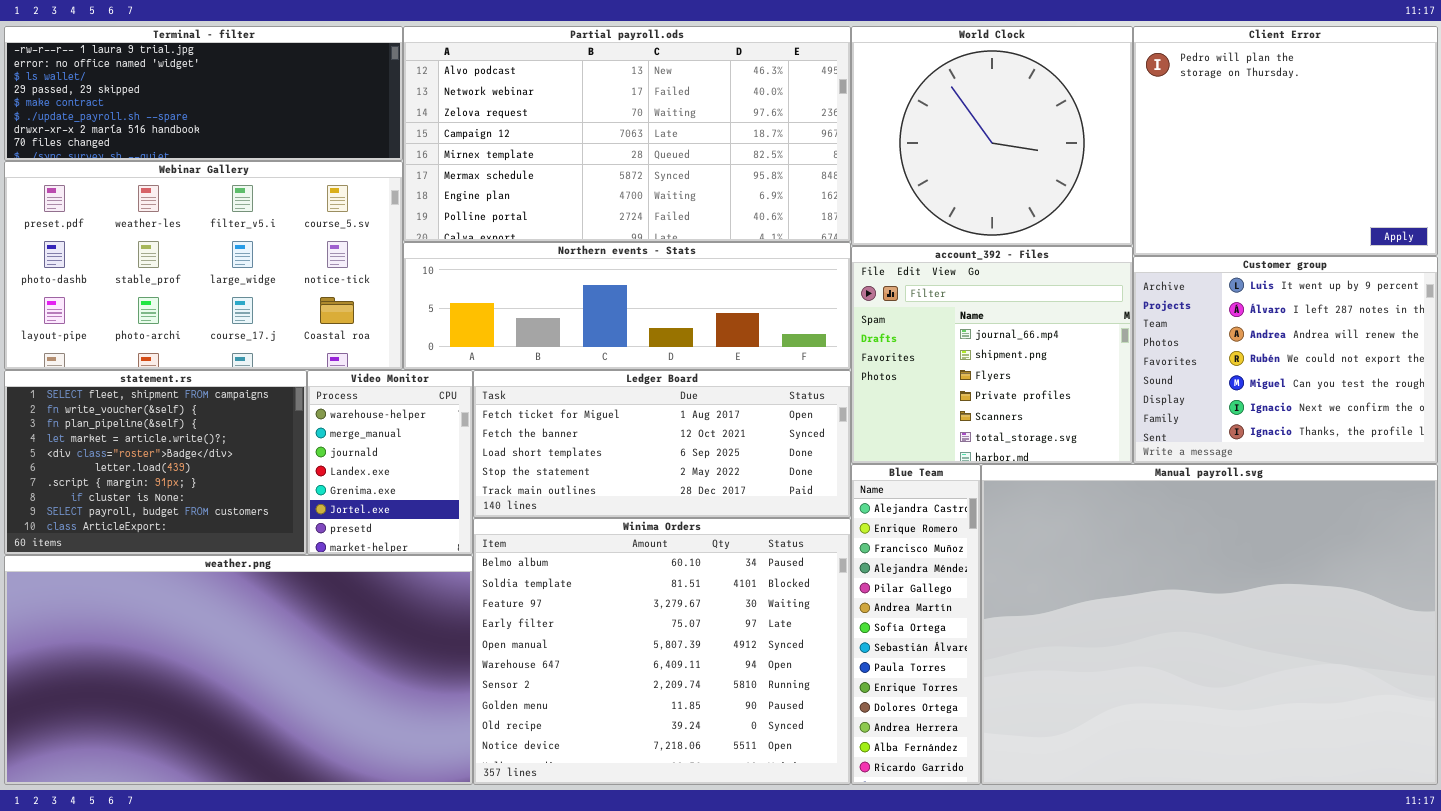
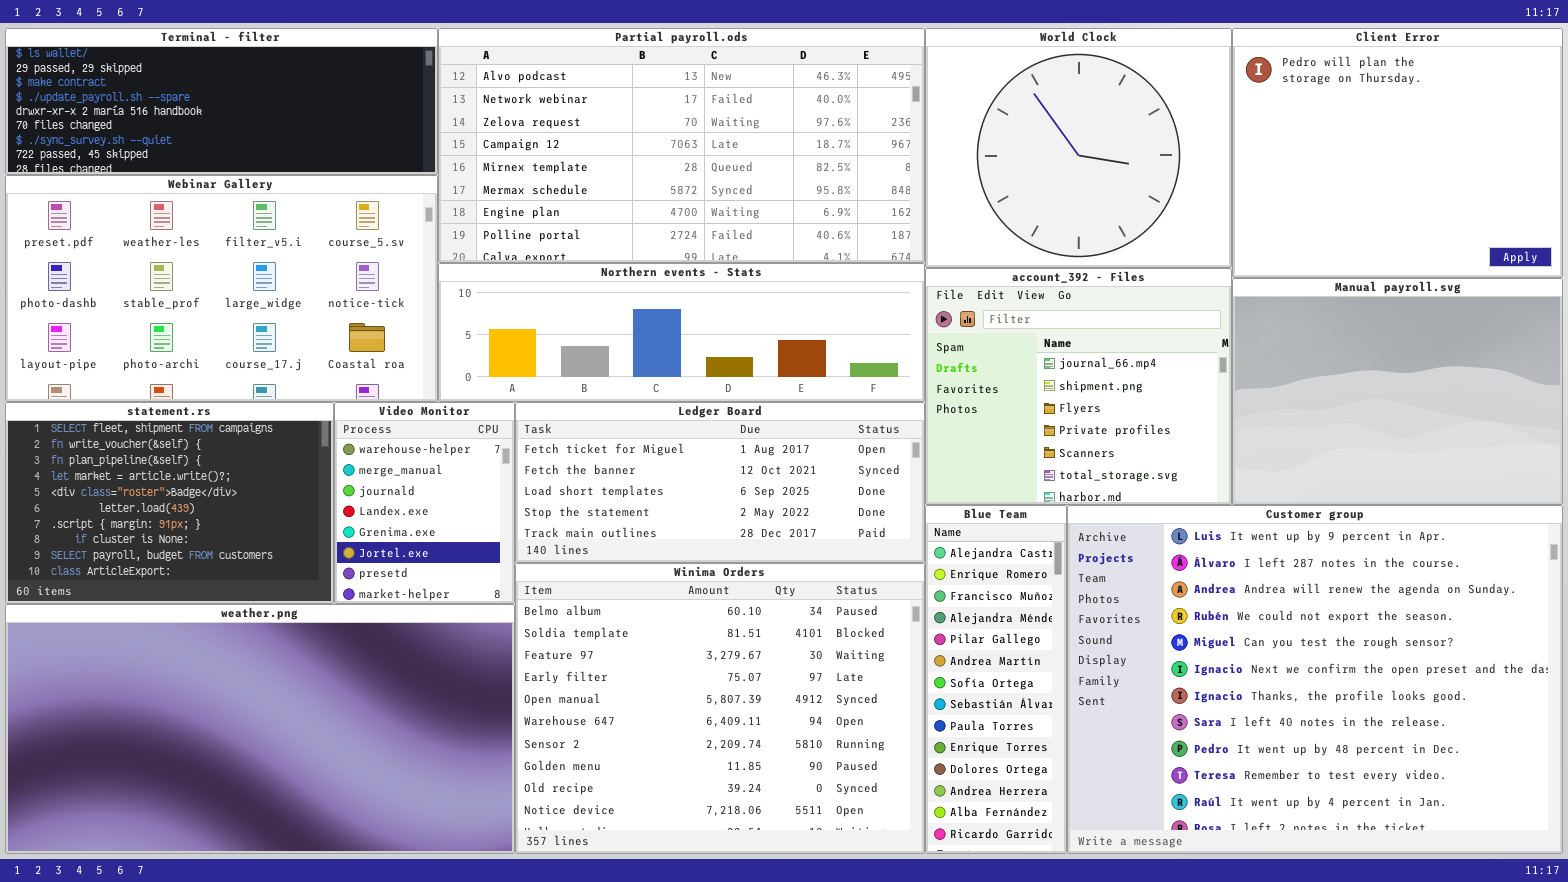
Terminal - filter: [4,26,403,161] -> [5,28,438,175], scrolled down 2 rows
Customer group: [1133,256,1438,464] -> [1067,505,1563,854], moved, resized
Manual payroll.svg: [981,464,1438,785] -> [1232,278,1563,505], moved, resized

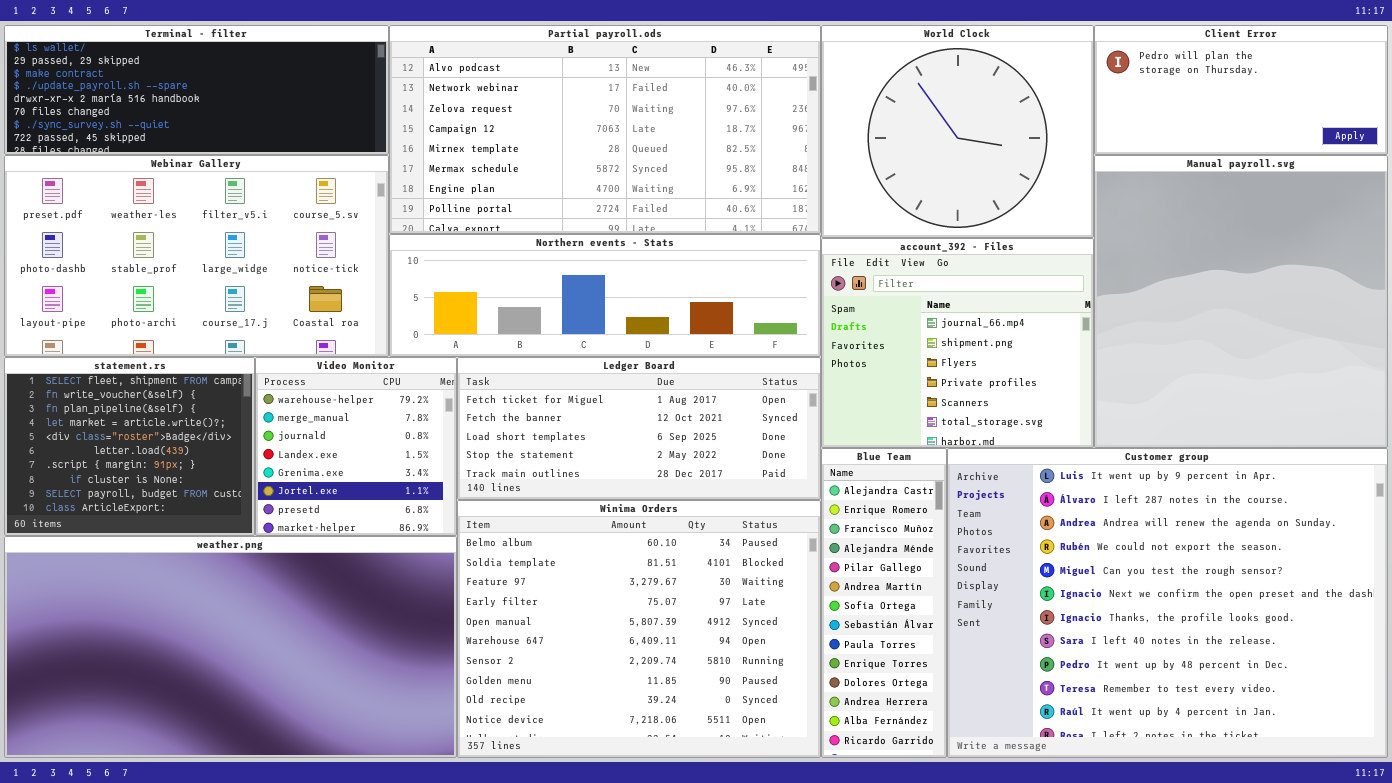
Client Error: [1232,28,1563,278] -> [1094,25,1388,155], resized
Manual payroll.svg: [1232,278,1563,505] -> [1094,155,1388,448], resized
statement.rs: [5,402,334,604] -> [4,357,255,536], resized
Video Monitor: [334,402,515,604] -> [255,357,457,536], resized

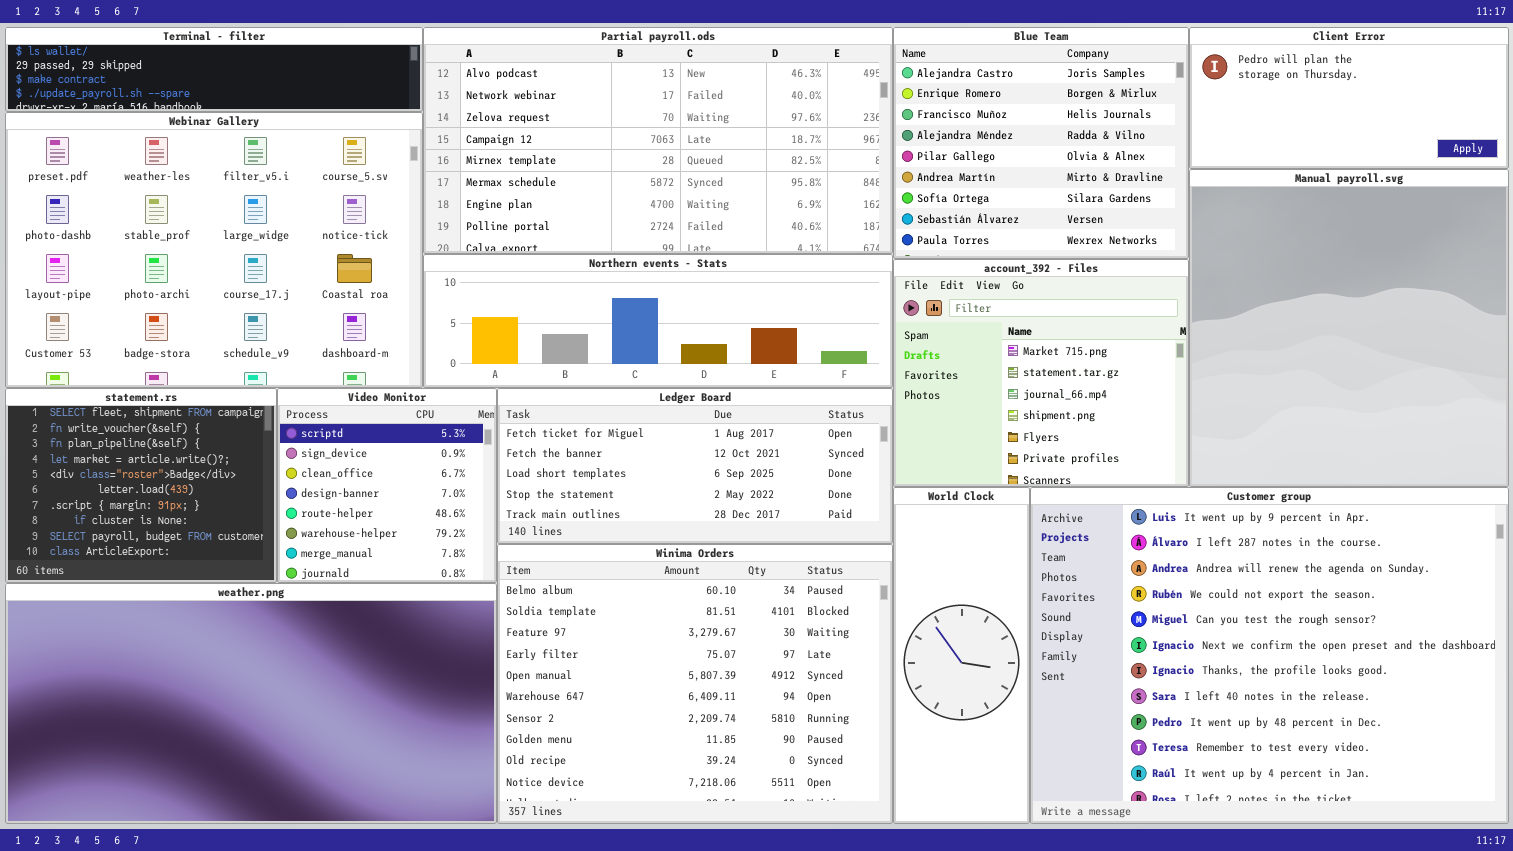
Terminal - filter: [4,25,389,155] -> [5,27,423,112], resized
World Clock: [821,25,1094,238] -> [893,487,1030,824], moved, resized
Webinar Gallery: [4,155,389,357] -> [5,112,423,388], resized
account_392 - Files: [821,238,1094,448] -> [893,259,1189,487], scrolled up 2 rows
Video Monitor: [255,357,457,536] -> [277,388,497,583], scrolled up 5 rows
Blue Team: [821,448,947,758] -> [893,27,1189,259], moved, resized

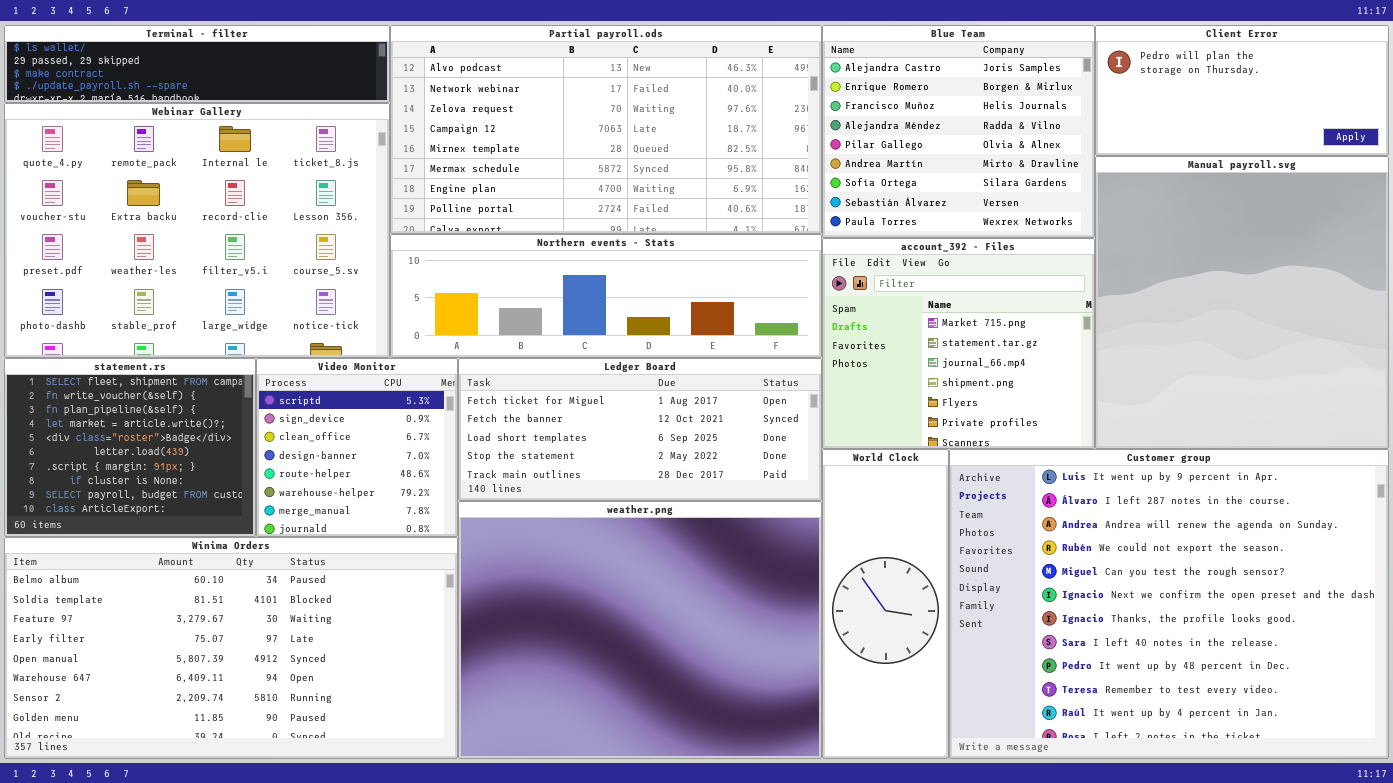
Webinar Gallery: [5,112,423,388] -> [4,103,390,358], scrolled up 2 rows
Winima Orders: [497,544,893,824] -> [4,537,458,759], moved, resized
weather.png: [5,583,497,824] -> [458,501,822,759], moved, resized

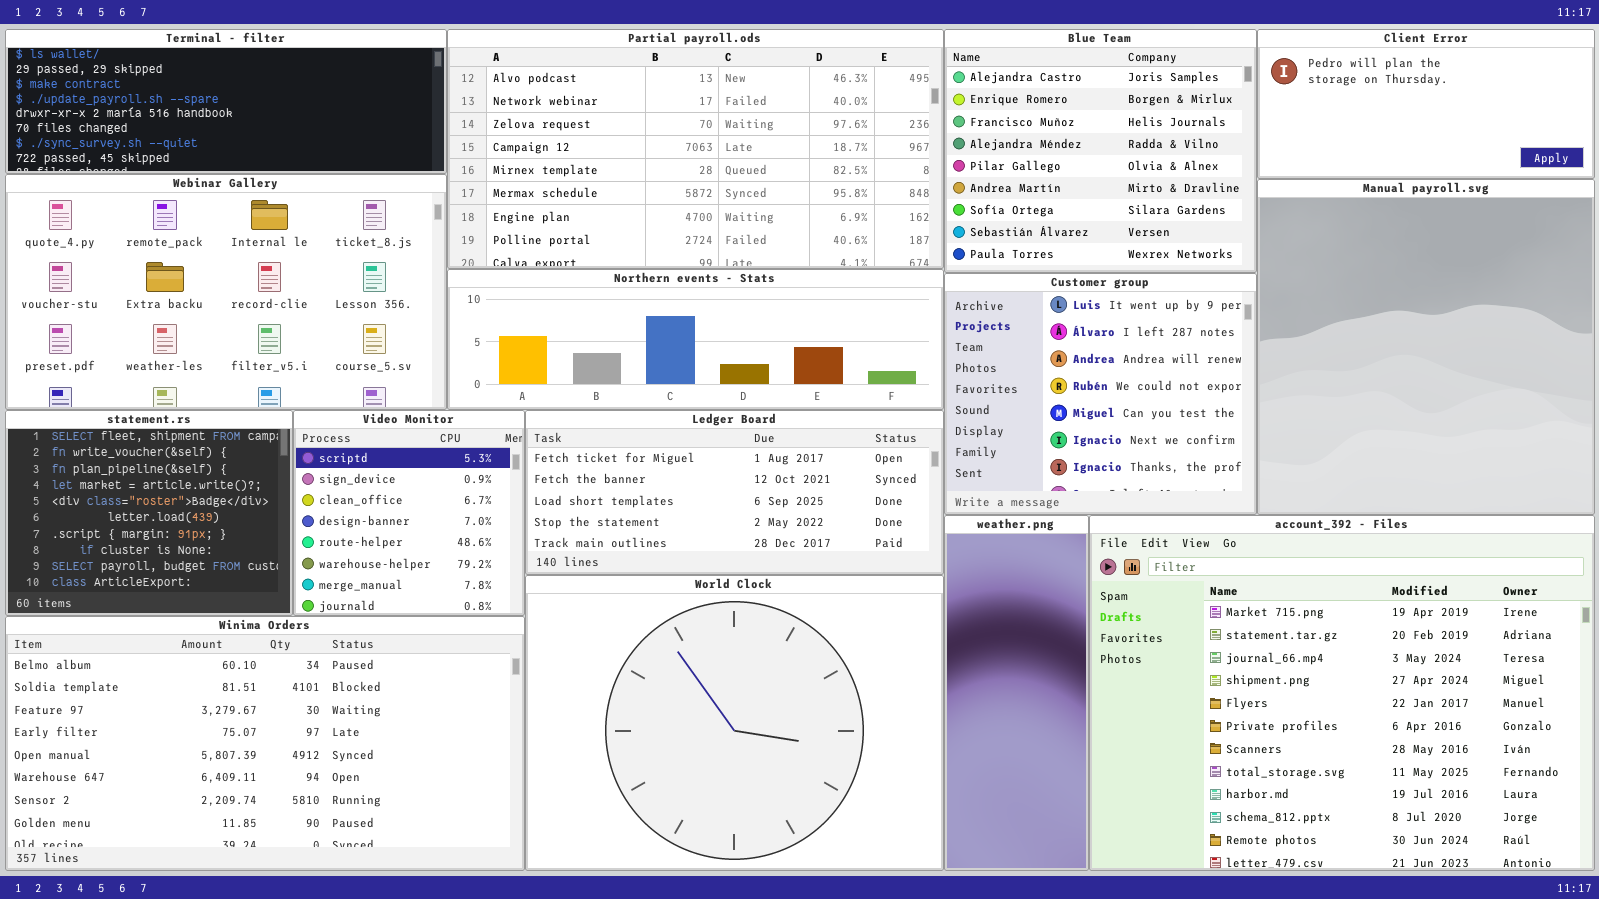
Terminal - filter: [4,25,390,103] -> [5,29,447,174], resized
Webinar Gallery: [4,103,390,358] -> [5,174,447,410], resized
account_392 - Files: [822,238,1095,449] -> [1089,515,1595,871], moved, resized
World Clock: [822,449,949,759] -> [525,575,944,871], moved, resized
Customer group: [949,449,1389,759] -> [944,273,1257,515], moved, resized
weather.png: [458,501,822,759] -> [944,515,1089,871], moved, resized

